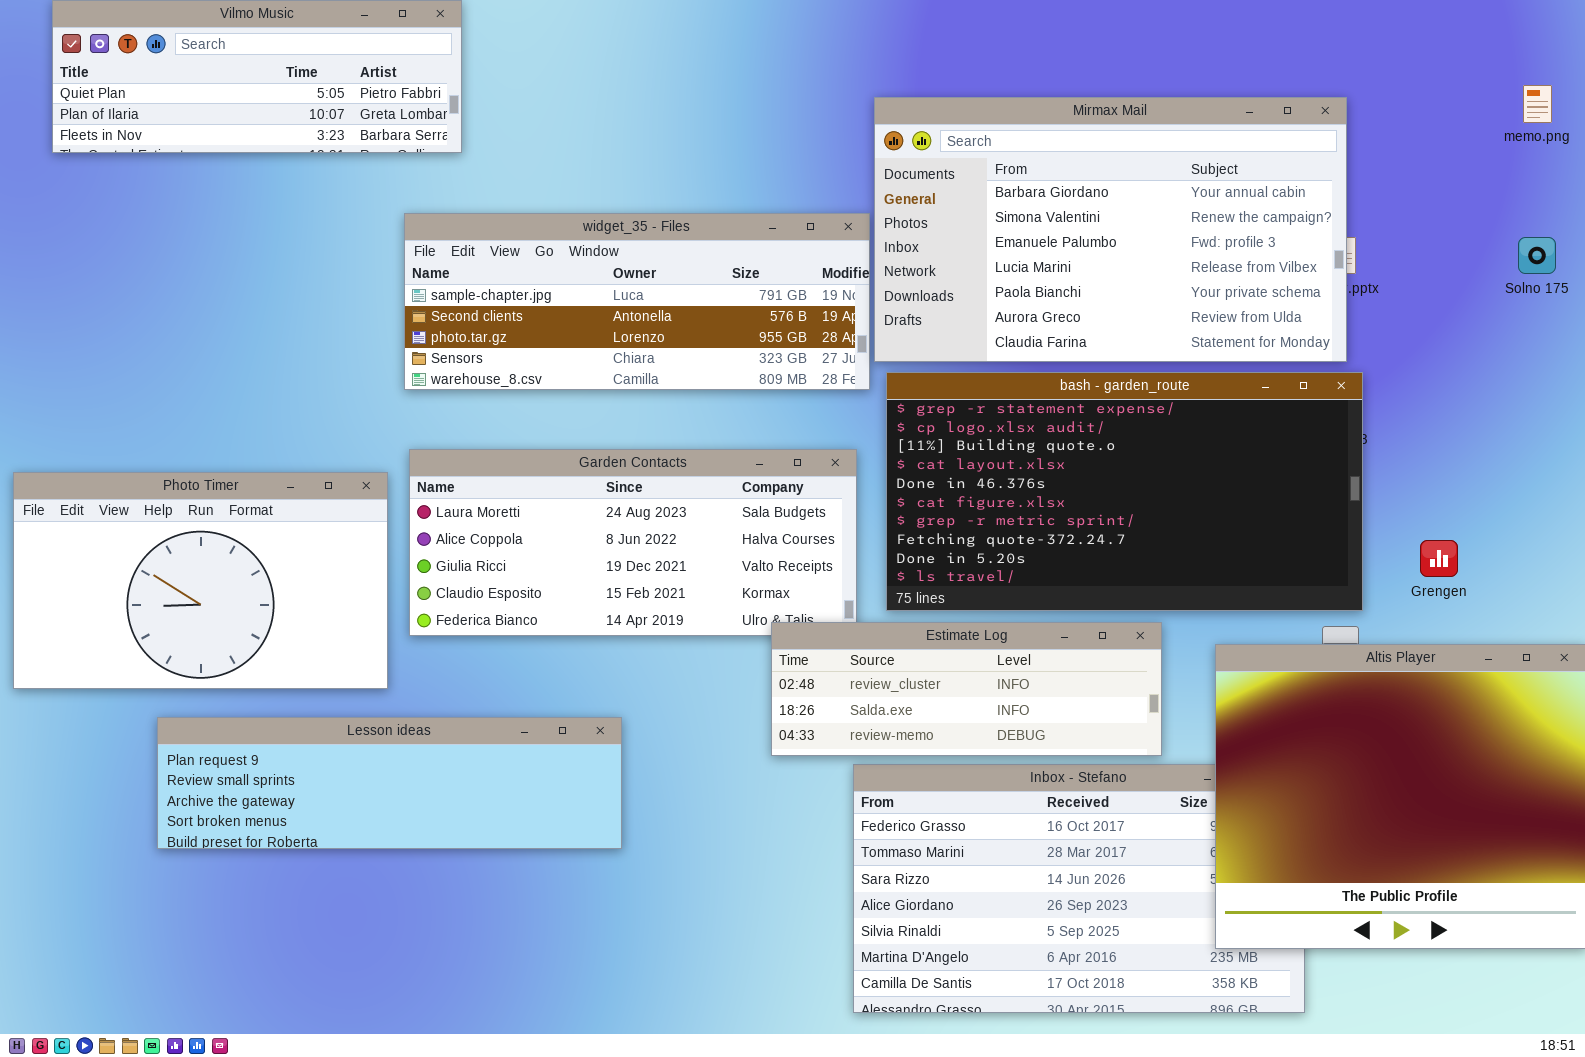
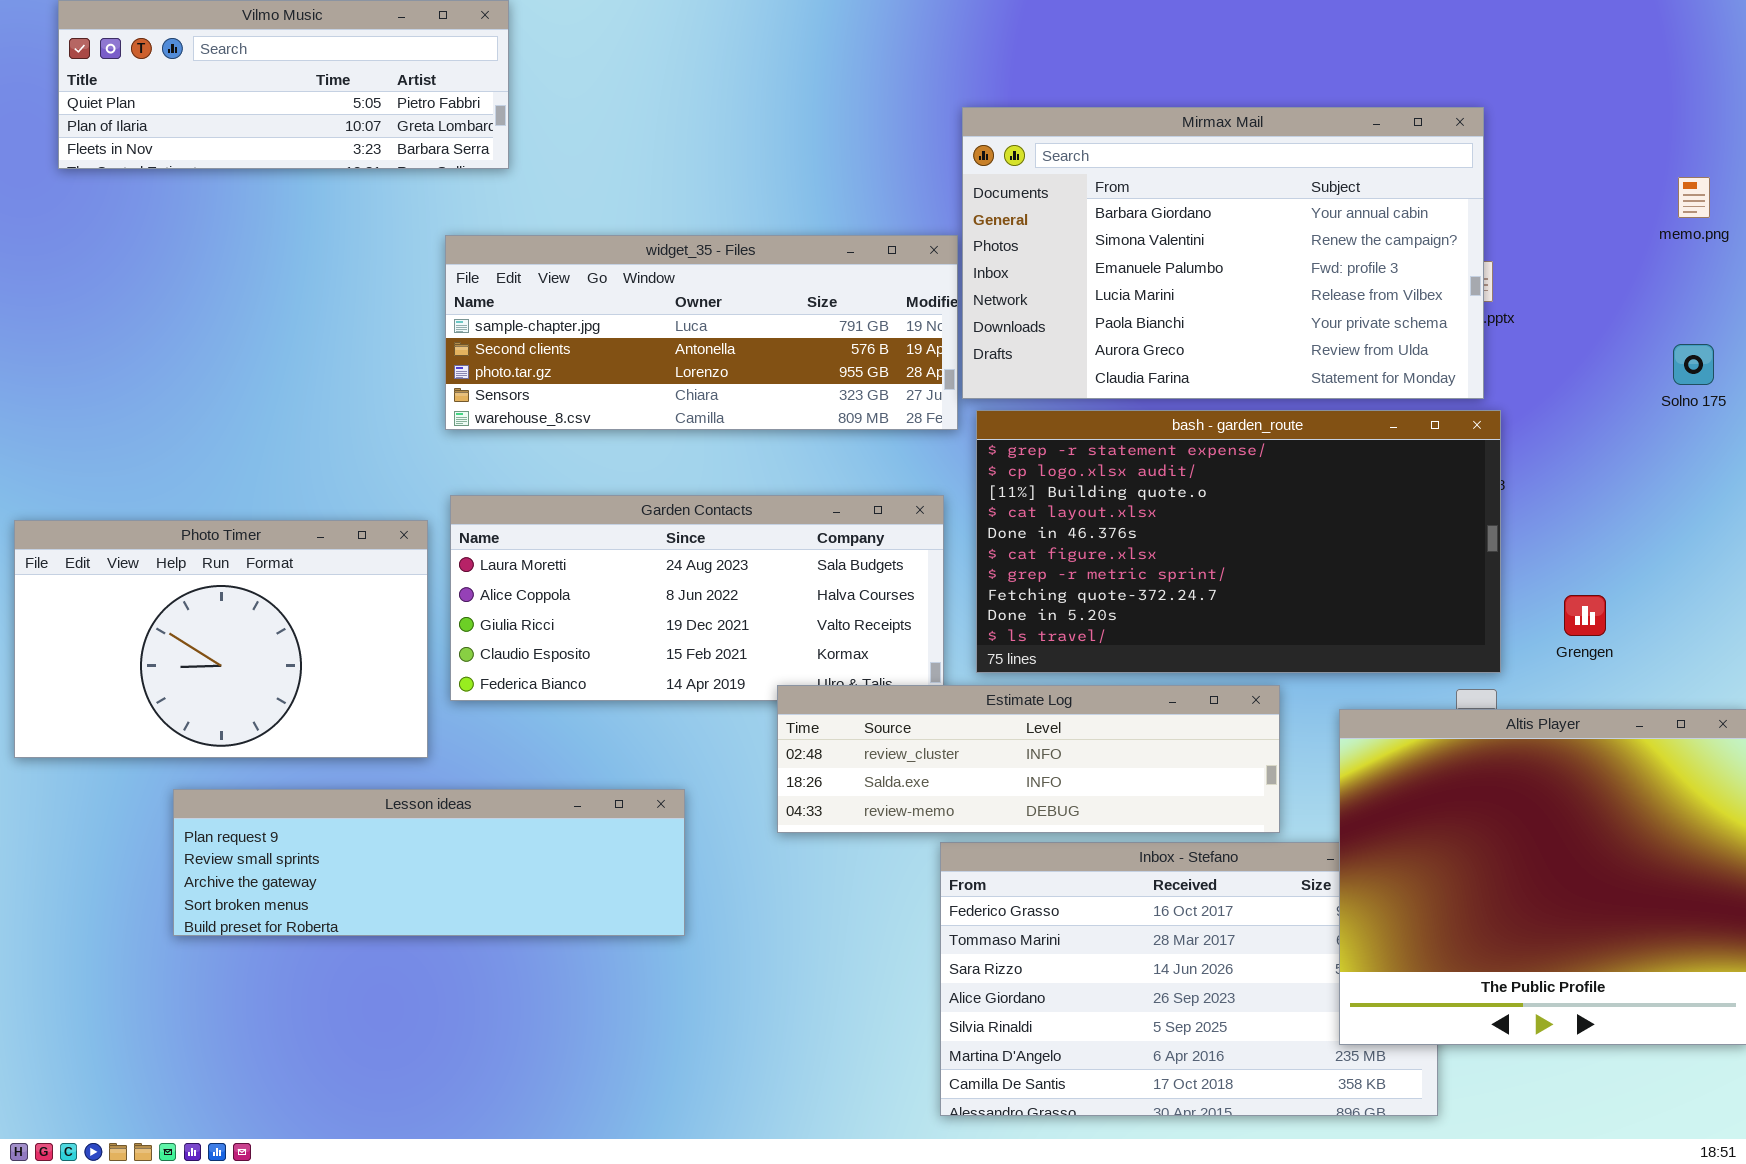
memo.png: [1523,85,1552,123] -> [1678,177,1710,218], moved
Solno 175: [1518,237,1556,274] -> [1673,344,1714,385], moved
Estimate Log: [771,622,1162,756] -> [777,685,1280,833], resized

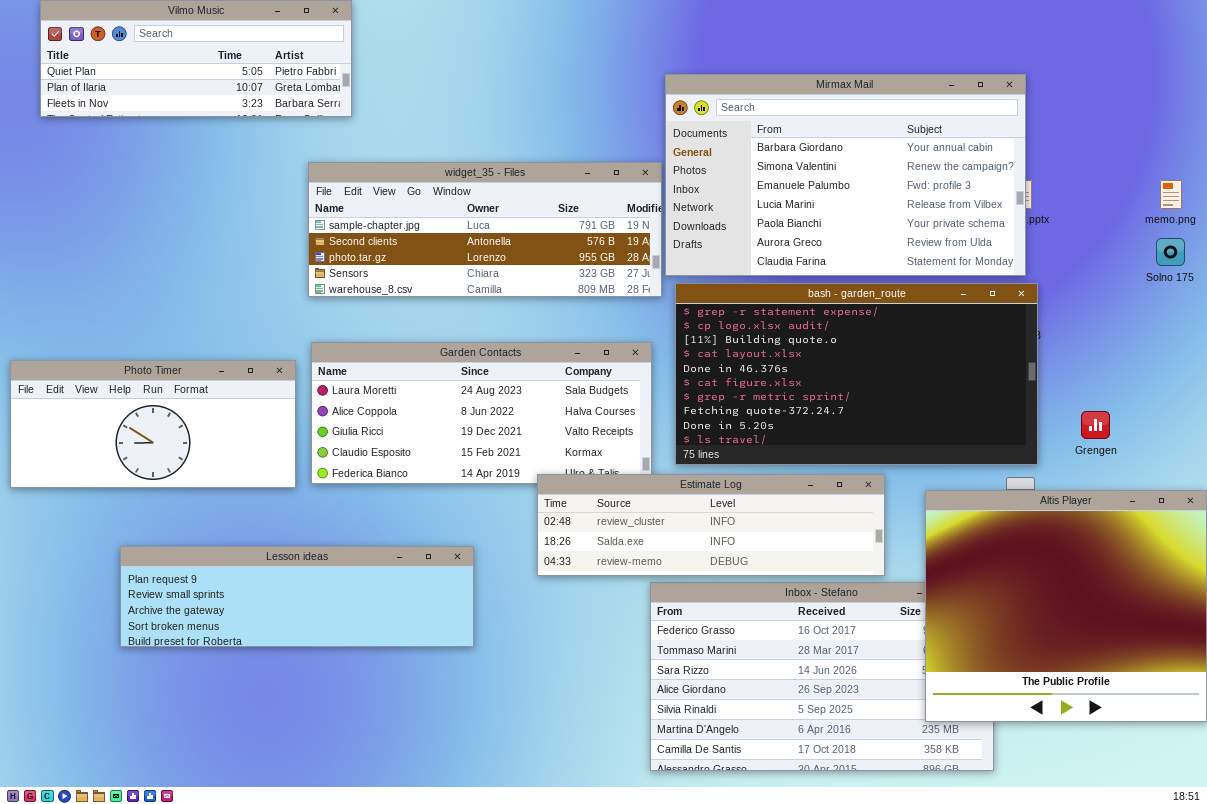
memo.png: [1678,177,1710,218] -> [1160,180,1182,209], moved
Photo Timer: [14,520,428,758] -> [10,360,296,488], resized

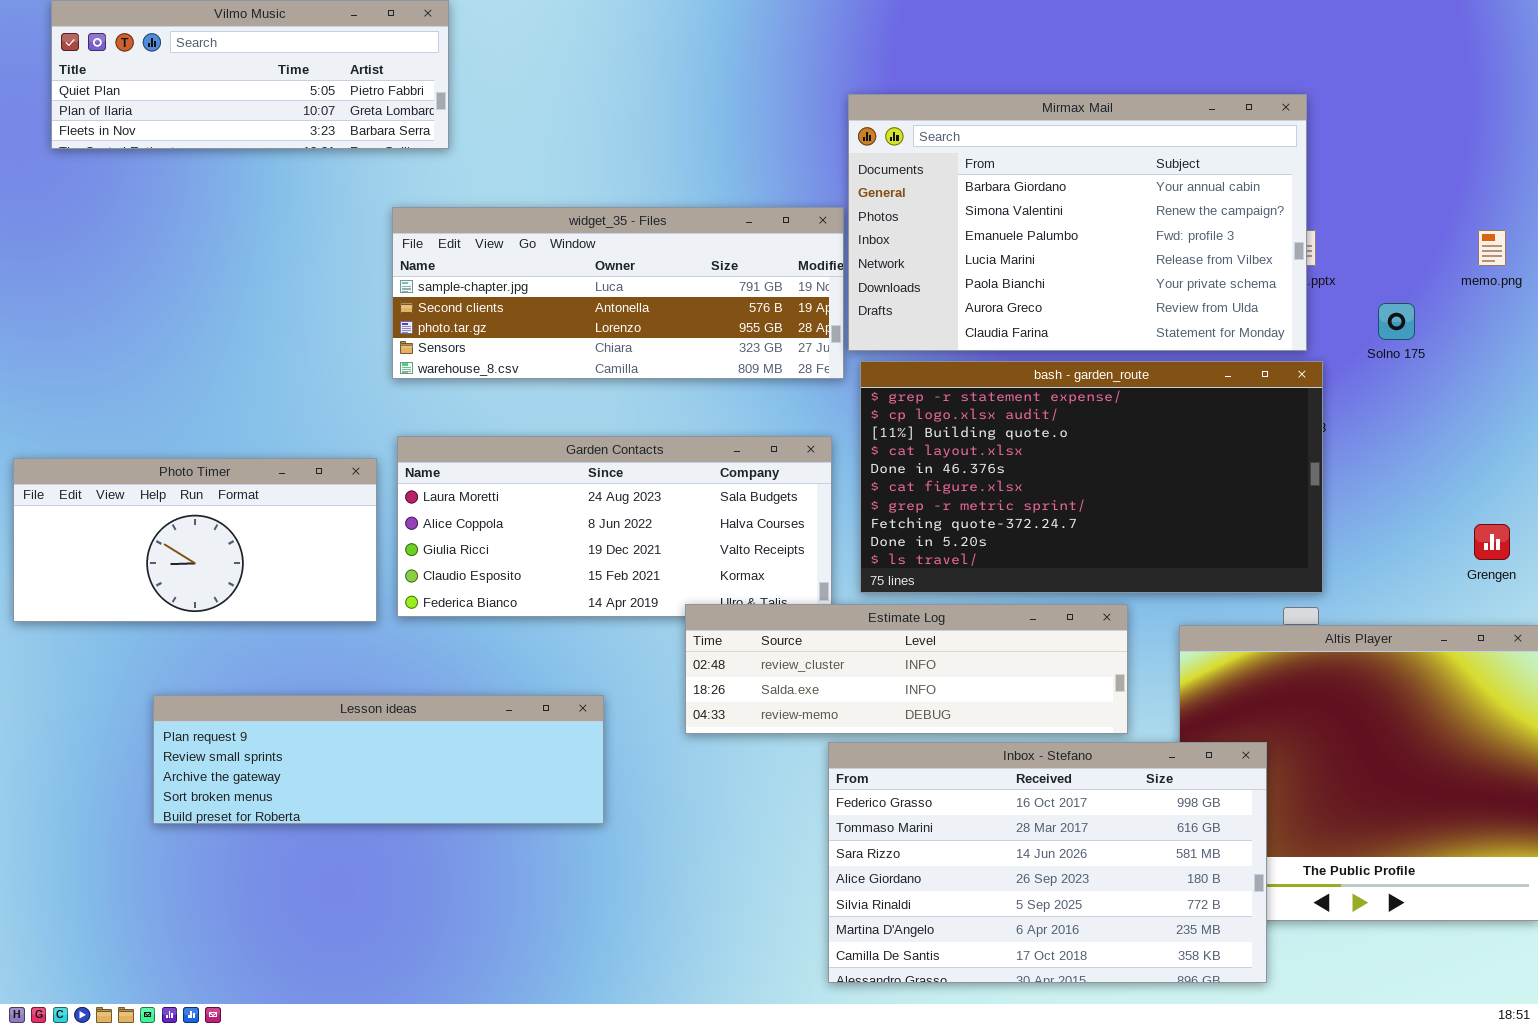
Solno 175: [1156,238,1185,266] -> [1378,303,1415,340], moved
Grengen: [1081,411,1110,439] -> [1474,524,1510,560], moved
Inbox - Stefano: [650,582,994,771] -> [828,742,1267,983], raised

